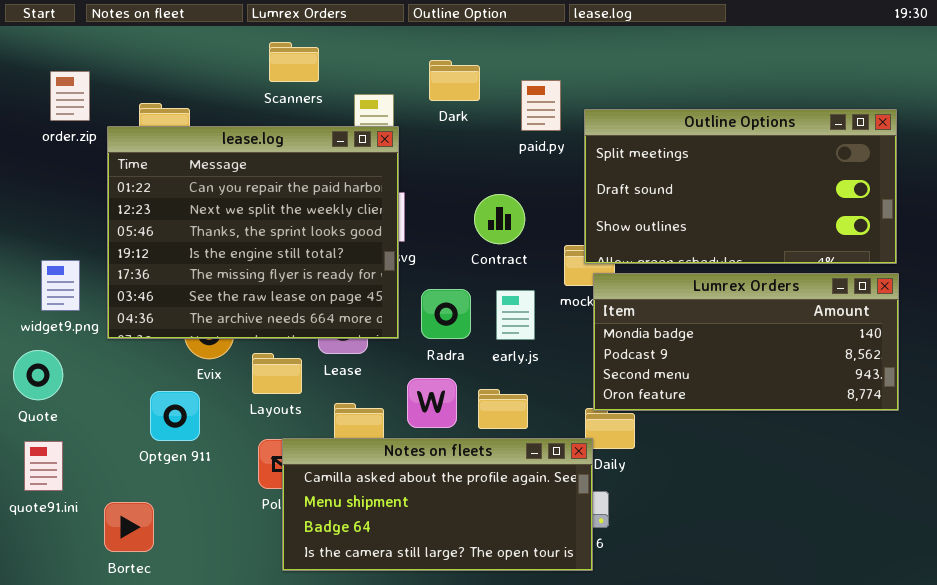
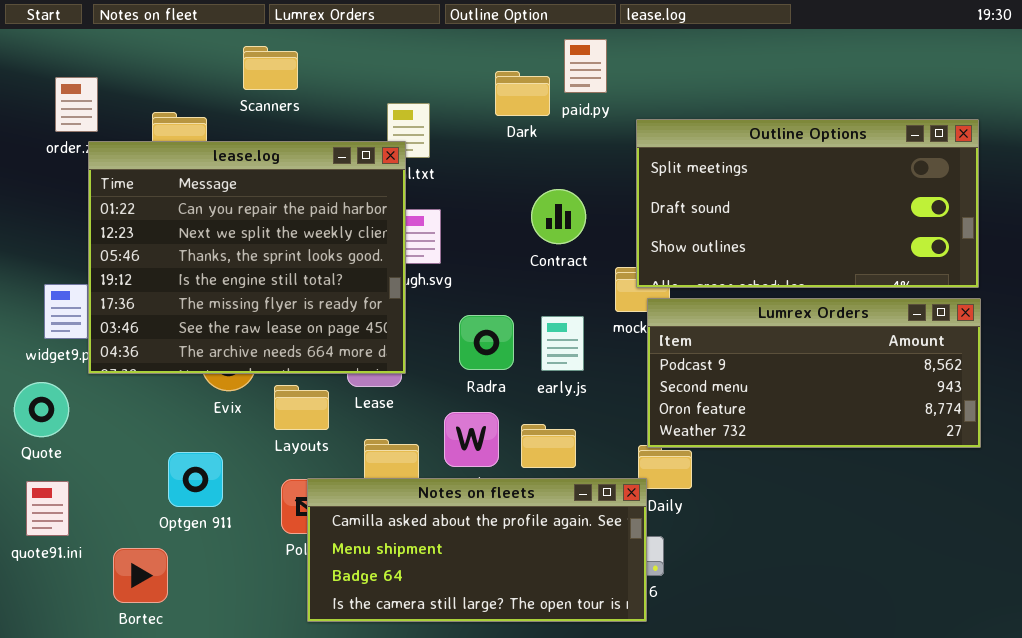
Scanners: [269,42,319,82] -> [243,46,298,90], moved
Dark: [429,60,480,101] -> [495,71,550,116], moved
paid.py: [521,80,561,131] -> [564,39,607,93], moved
lease.log: [107,126,399,339] -> [88,141,406,374], moved
Contract: [474,194,525,244] -> [531,189,586,244], moved
Lumrex Orders: [593,273,899,411] -> [647,298,981,448], scrolled down 1 row
Optgen 911: [150,391,200,441] -> [168,452,223,507], moved

